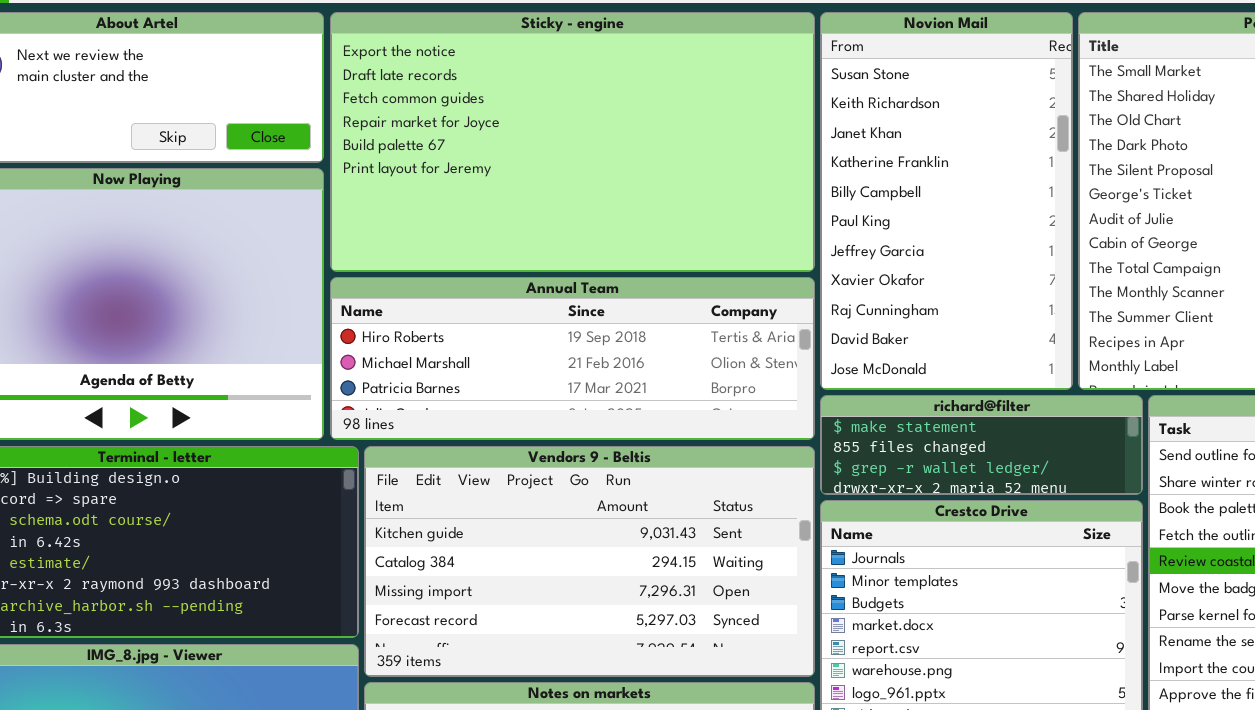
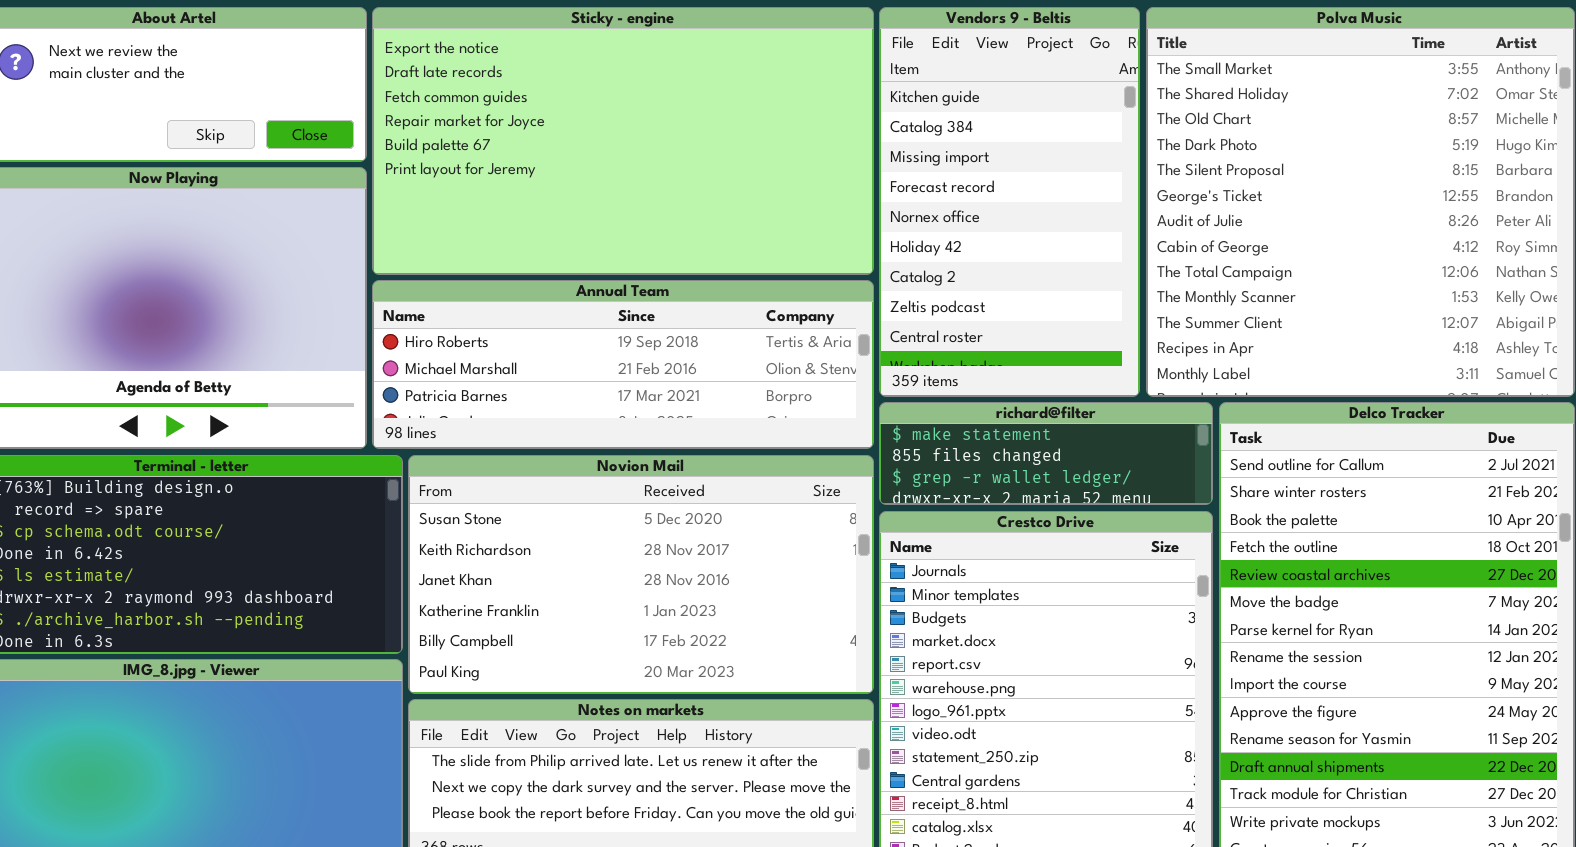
Novion Mail: [820,12,1073,390] -> [408,455,874,694], moved, resized
Vendors 9 - Beltis: [364,446,815,677] -> [879,7,1140,397], moved, resized

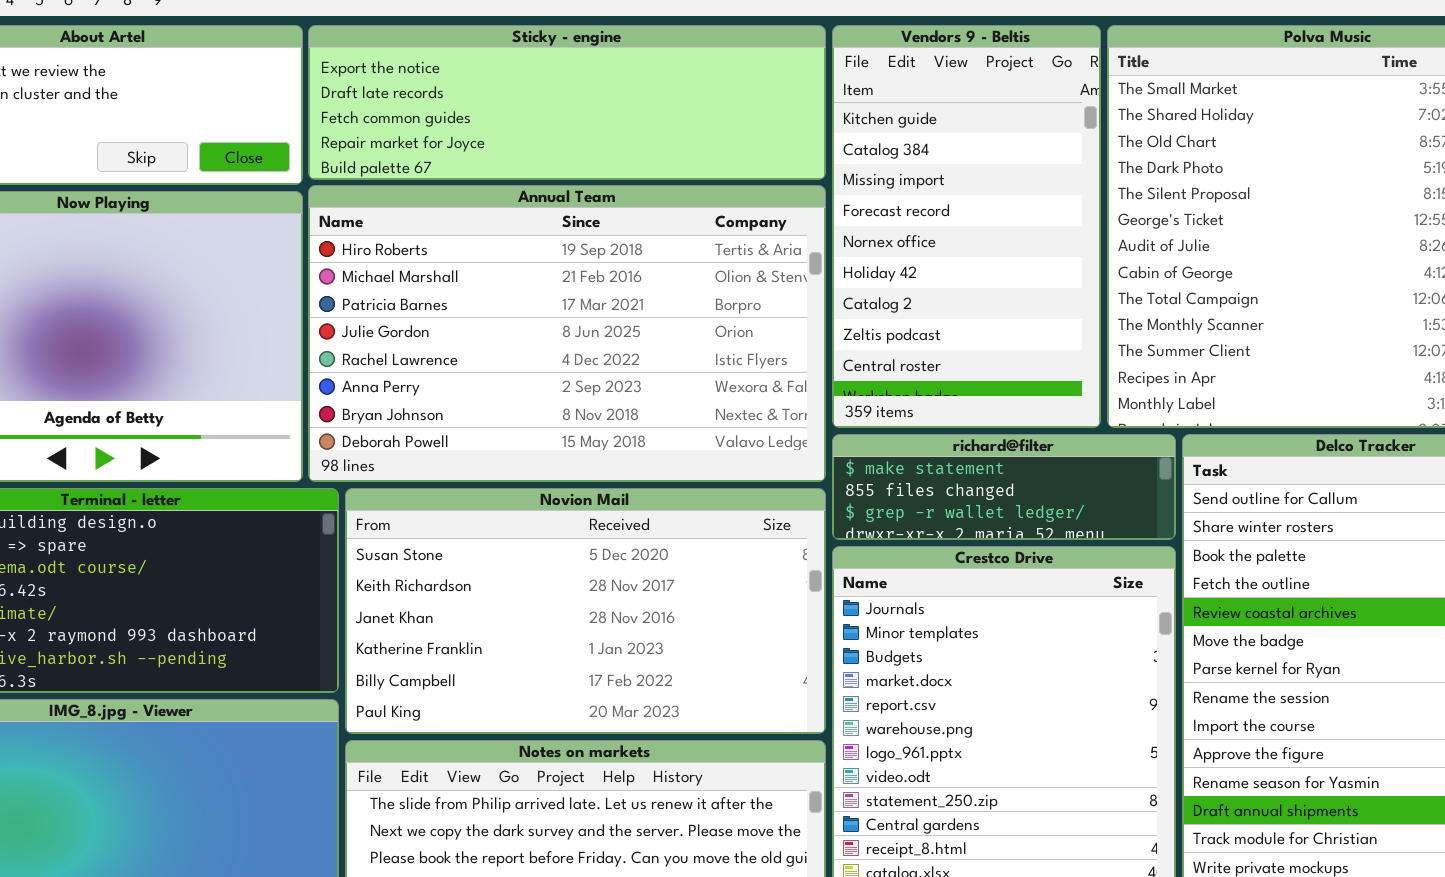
Sticky - engine: [372,7,874,275] -> [308,25,826,180], resized
Annual Team: [372,280,874,449] -> [308,185,826,482], resized

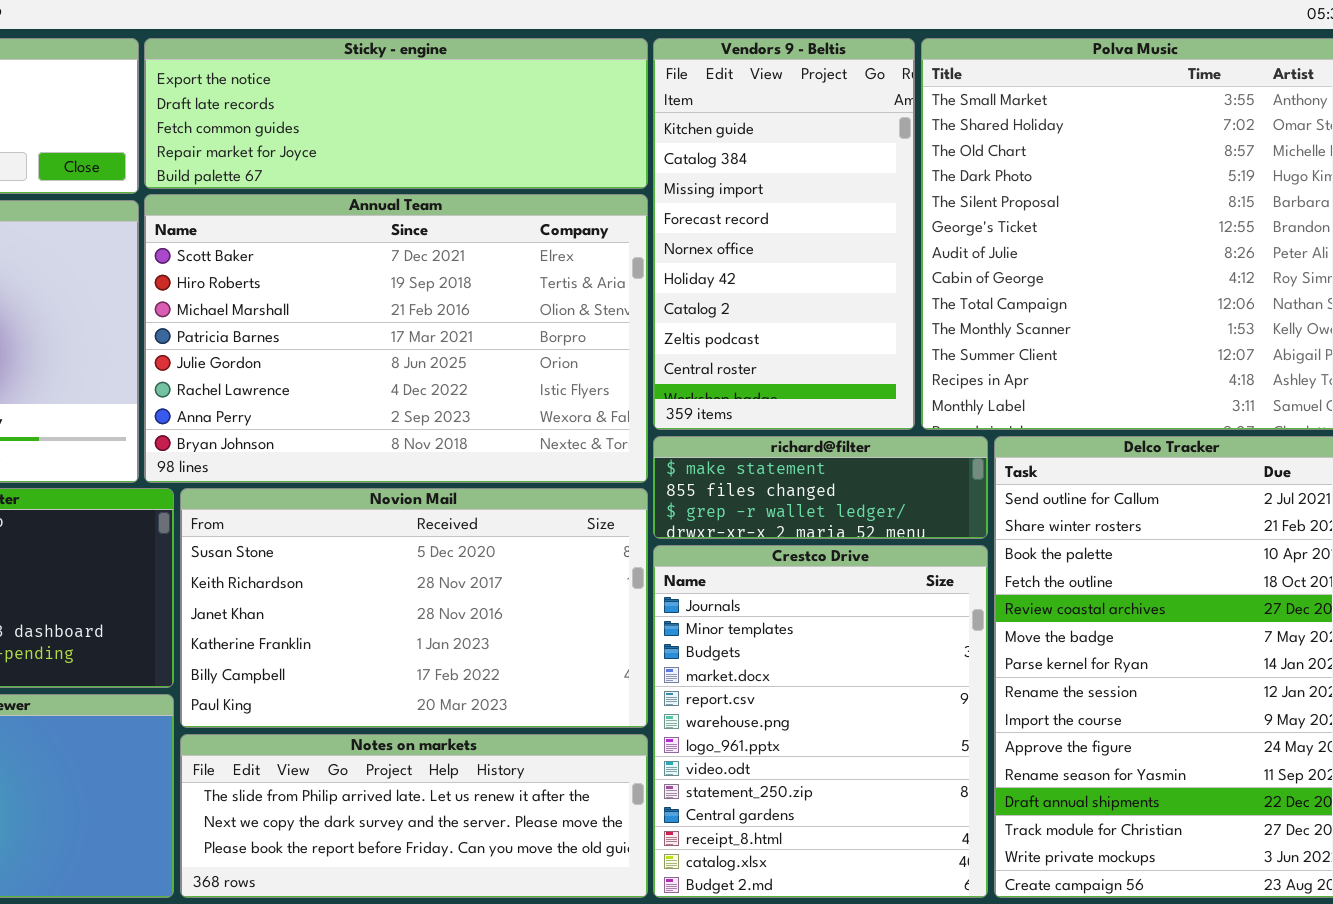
Annual Team: [308,185,826,482] -> [144,194,648,483], scrolled up 1 row

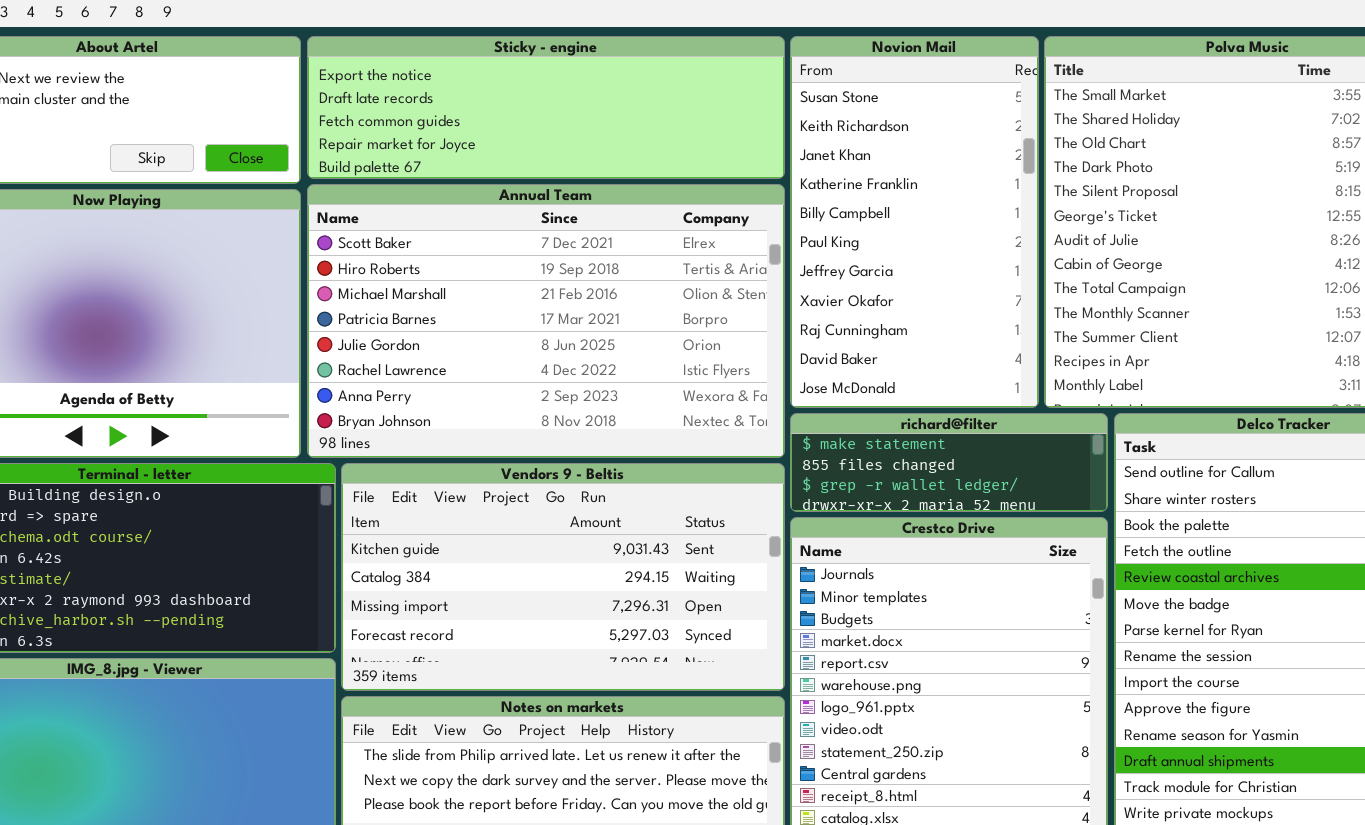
Vendors 9 - Beltis: [653,38,915,430] -> [341,463,785,691], moved, resized
Novion Mail: [180,488,648,728] -> [790,36,1039,408], moved, resized

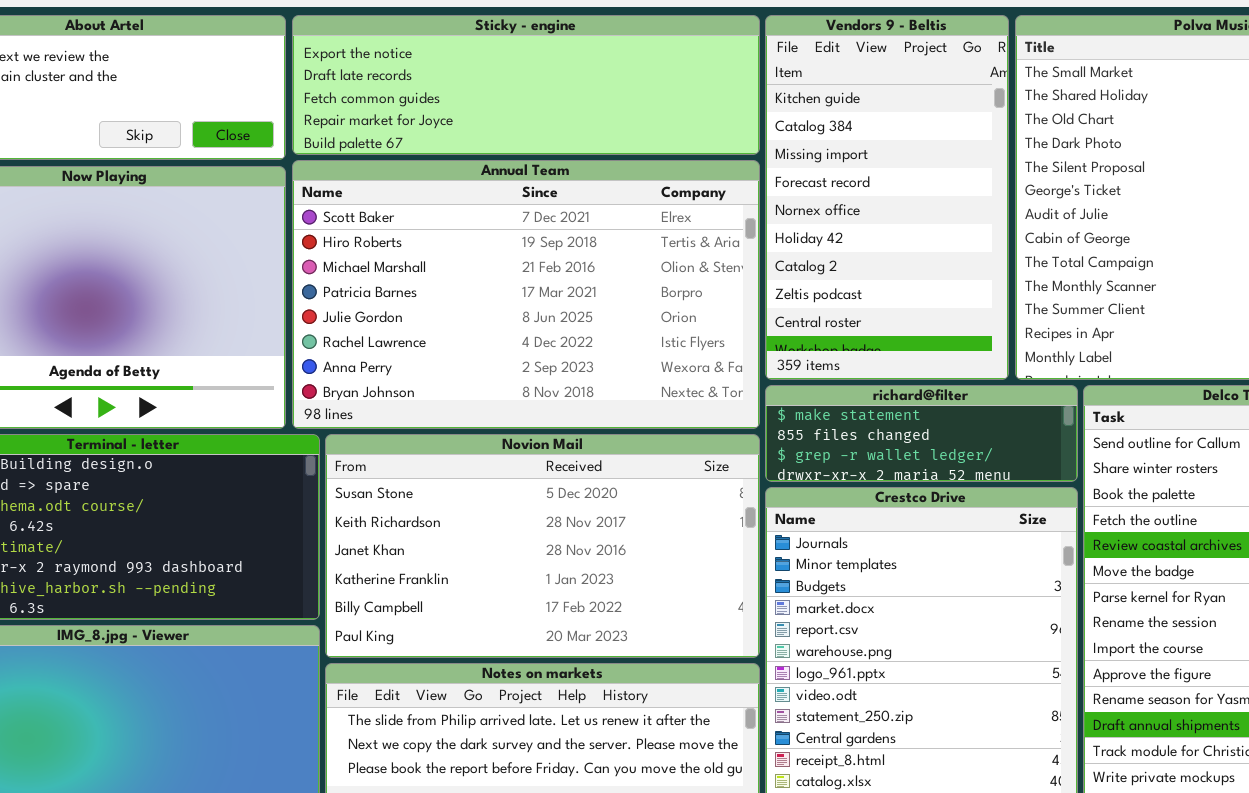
Novion Mail: [790,36,1039,408] -> [325,434,760,658], moved, resized
Vendors 9 - Beltis: [341,463,785,691] -> [765,15,1009,380], moved, resized

